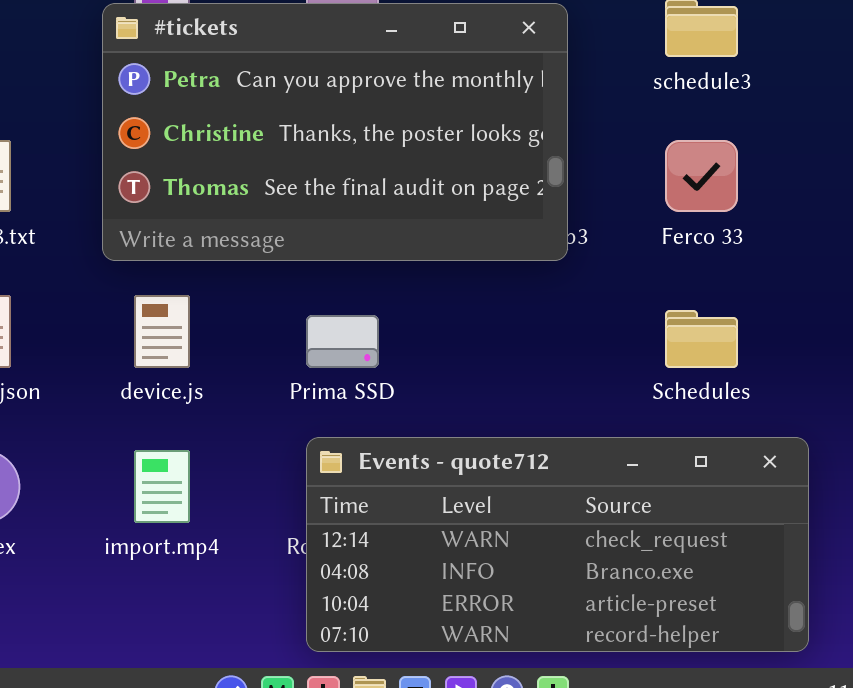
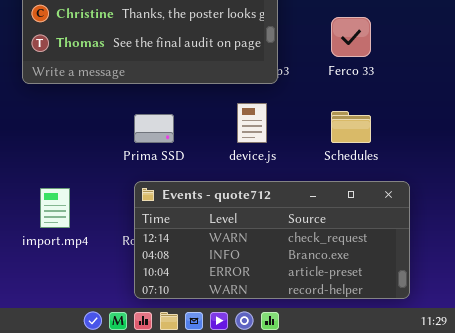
device.js: [134,295,190,368] -> [237,103,267,143], moved

